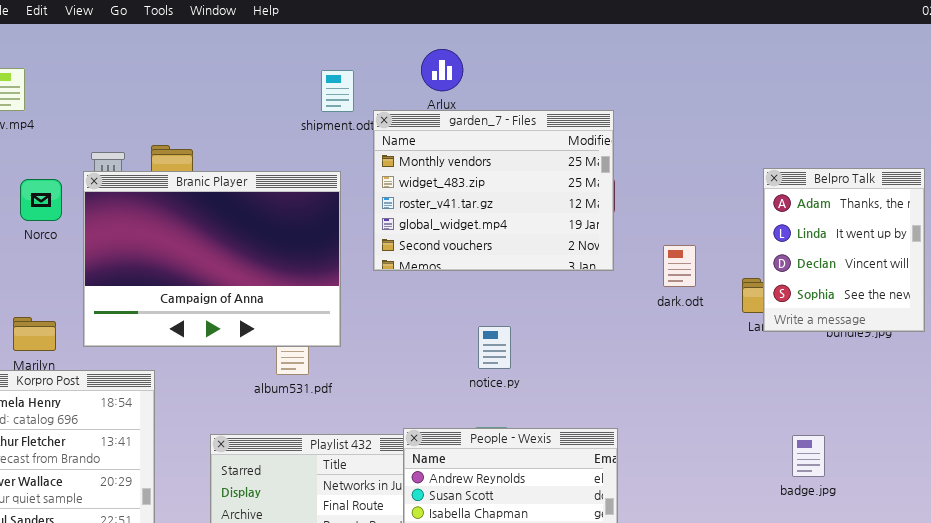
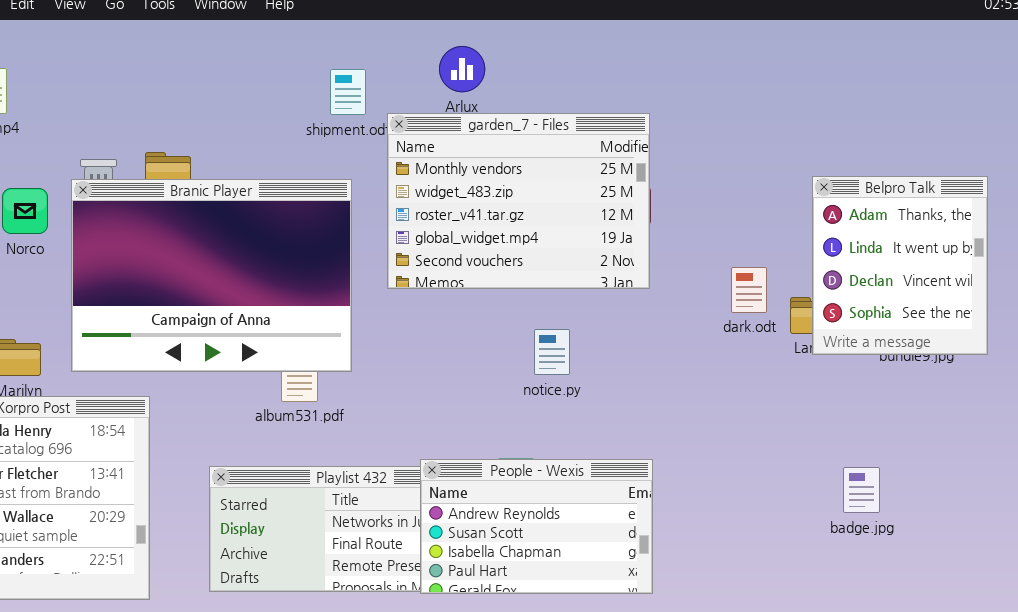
dark.odt: [663,245,696,287] -> [731,267,767,313], moved
notice.py: [478,326,511,369] -> [534,329,570,375], moved

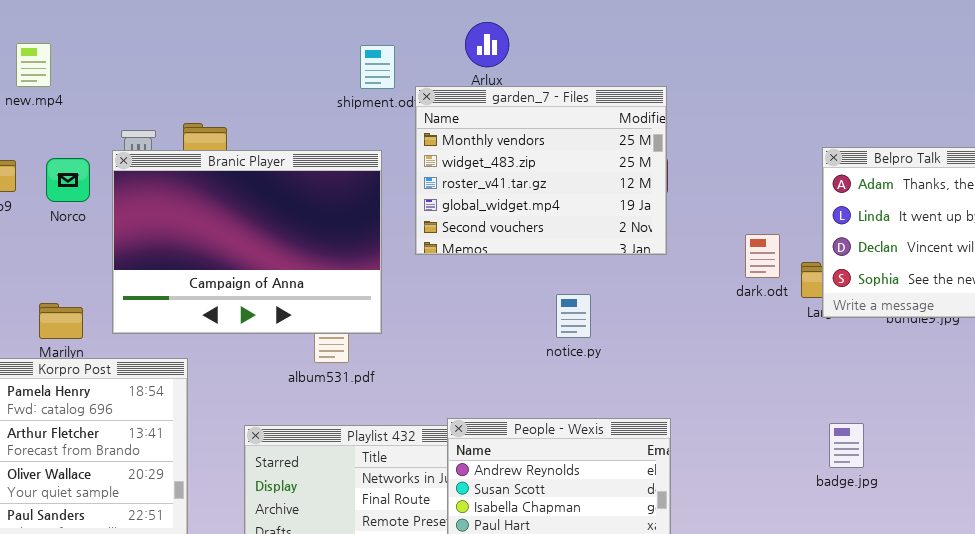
badge.jpg: [843,467,880,513] -> [829,423,864,468], moved

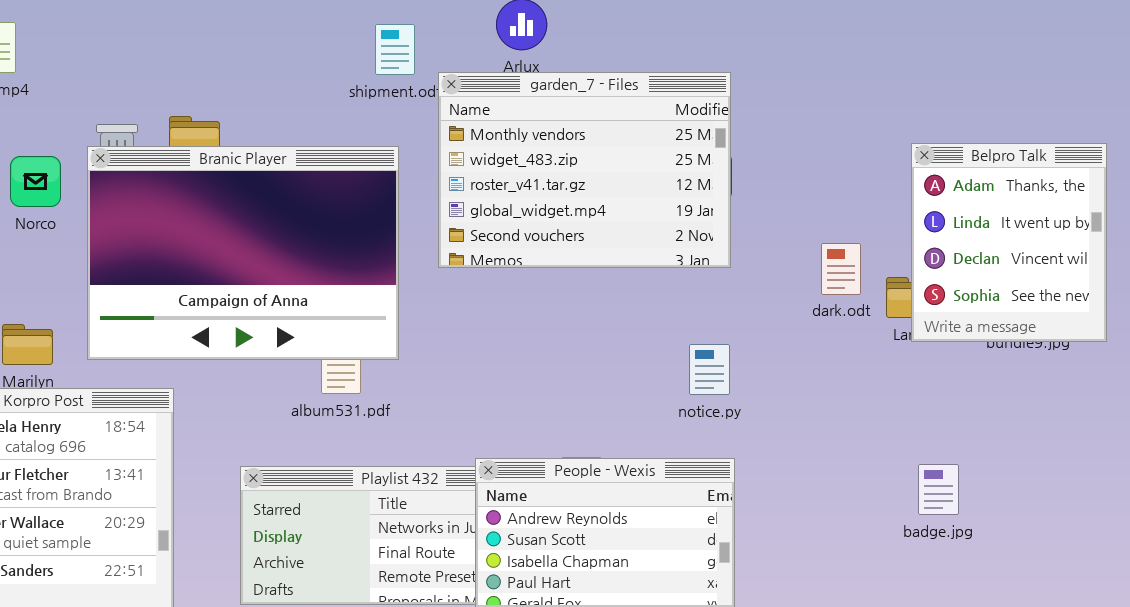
notice.py: [556,294,591,338] -> [689,344,730,395], moved

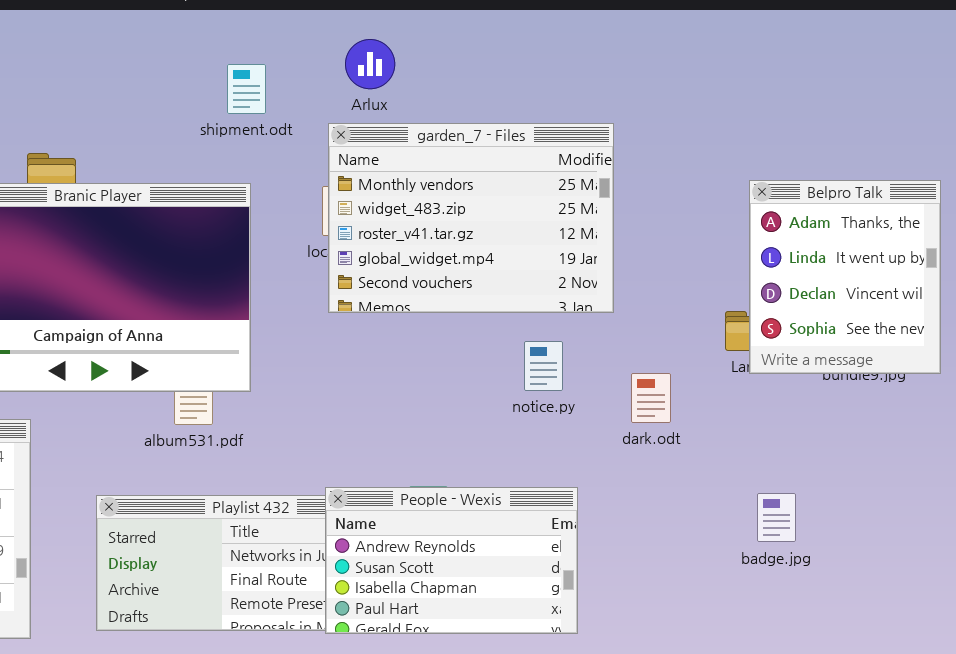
garden_7 - Files: [438,72,731,268] -> [328,123,614,313], moved
dark.odt: [821,243,861,295] -> [631,373,671,423], moved
notice.py: [689,344,730,395] -> [524,341,563,391], moved

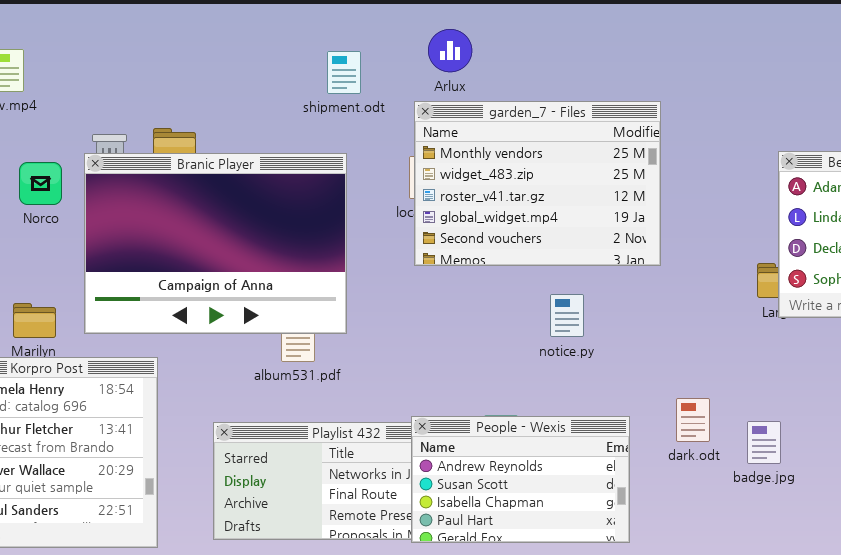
notice.py: [524,341,563,391] -> [550,294,584,337], moved
dark.odt: [631,373,671,423] -> [676,398,710,442], moved
badge.jpg: [757,493,796,542] -> [747,421,781,464], moved

